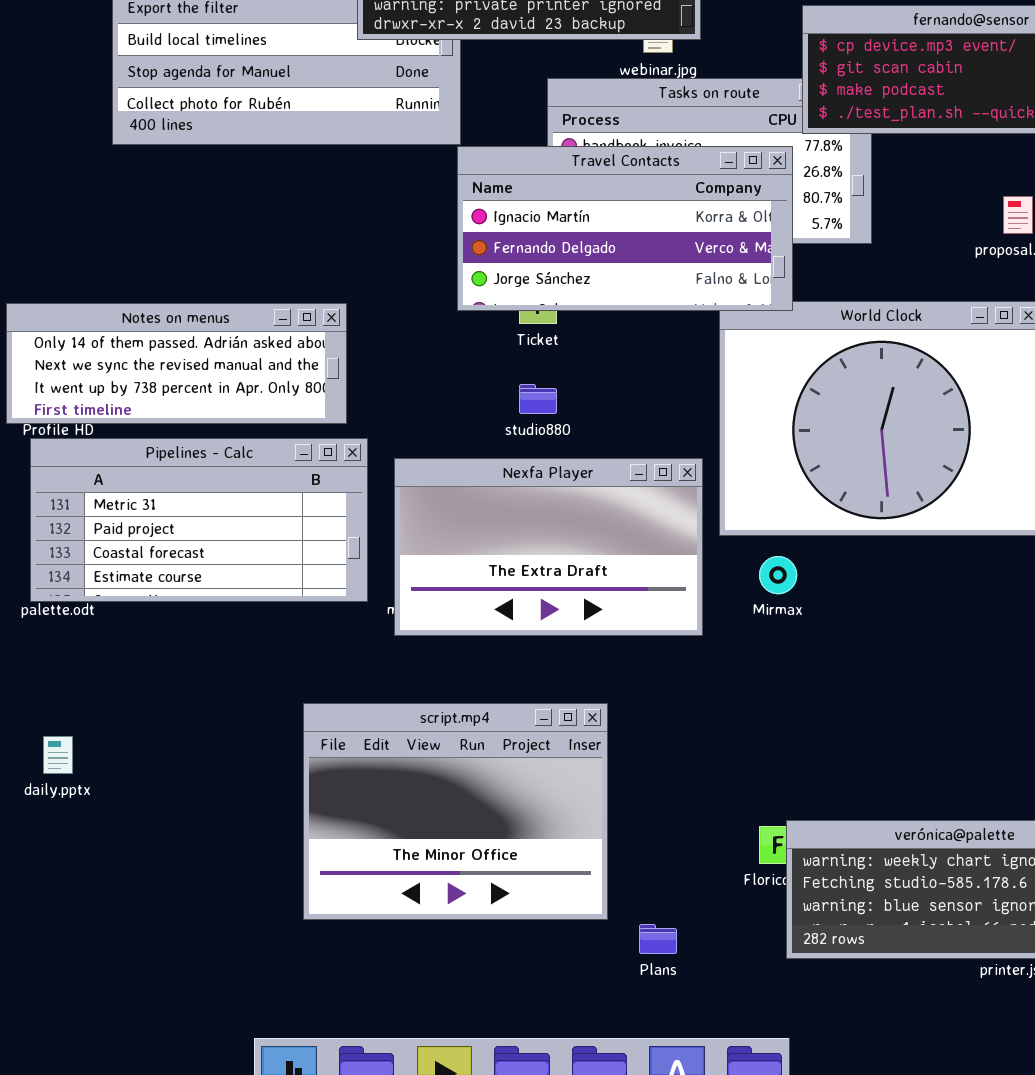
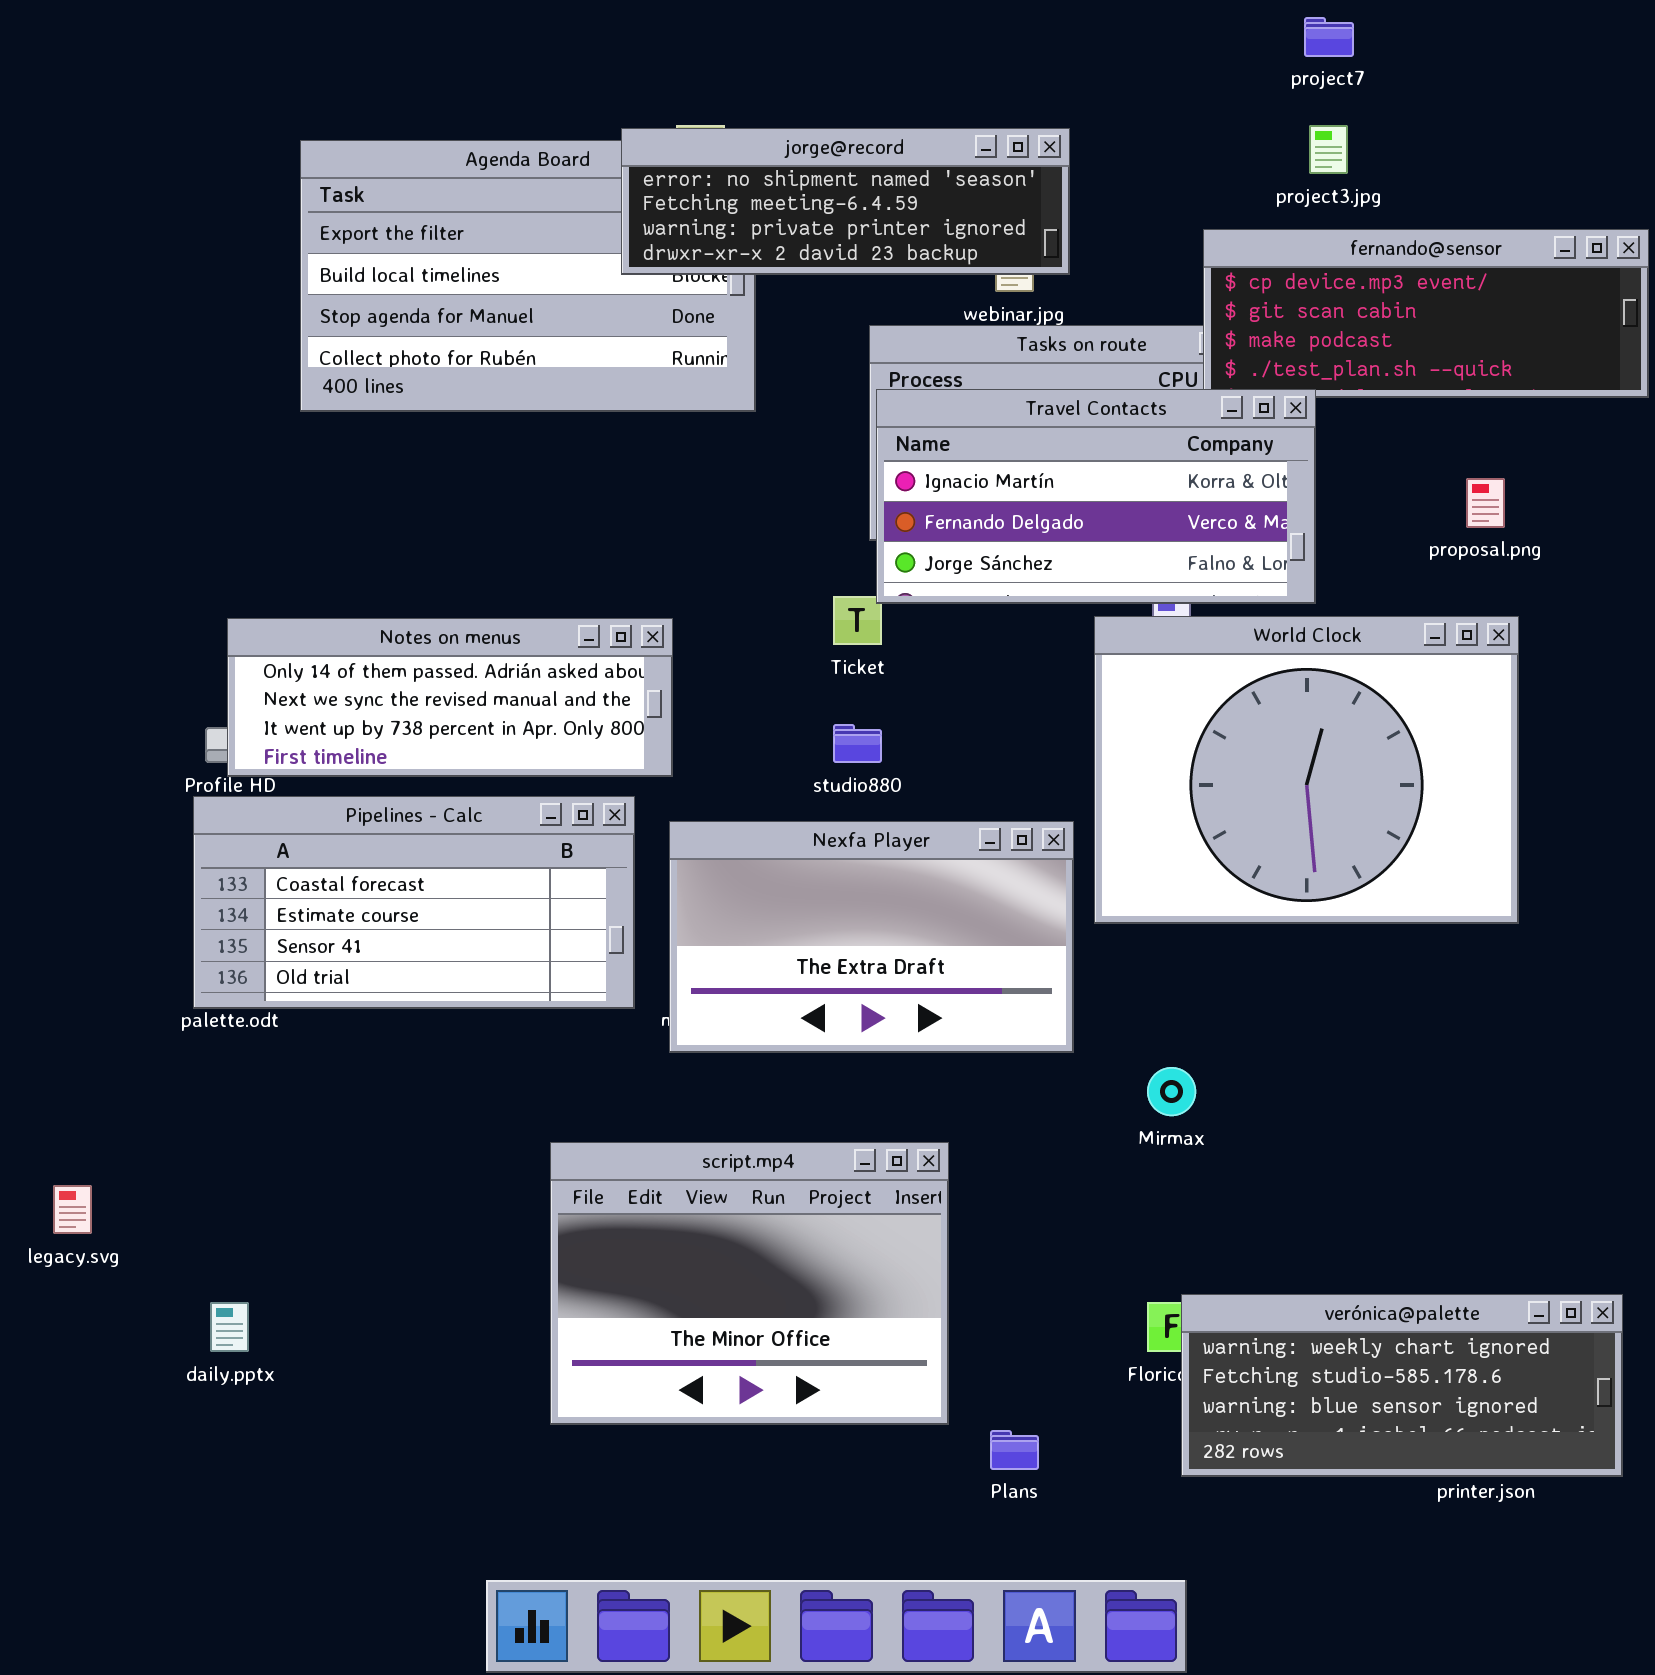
Travel Contacts: [457,146,793,311] -> [876,389,1316,604], moved
Notes on menus: [6,303,347,424] -> [227,618,673,777], moved
Pipelines - Calc: [30,438,368,602] -> [193,796,635,1009], scrolled down 2 rows
Mirmax: [759,556,797,594] -> [1147,1067,1196,1116], moved
daily.pptx: [43,736,73,774] -> [210,1302,249,1352], moved

